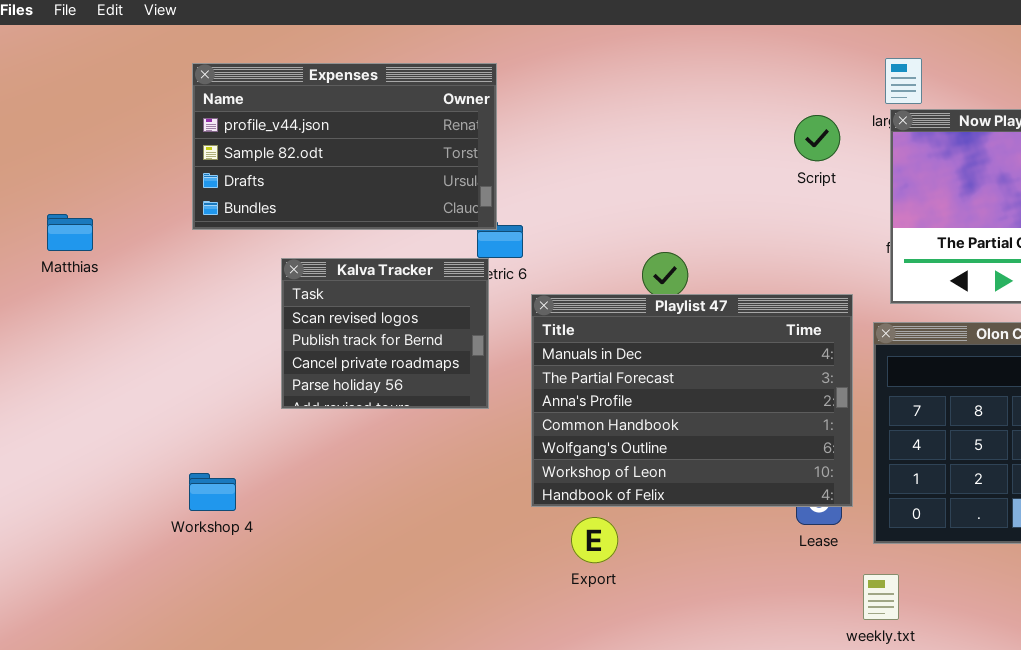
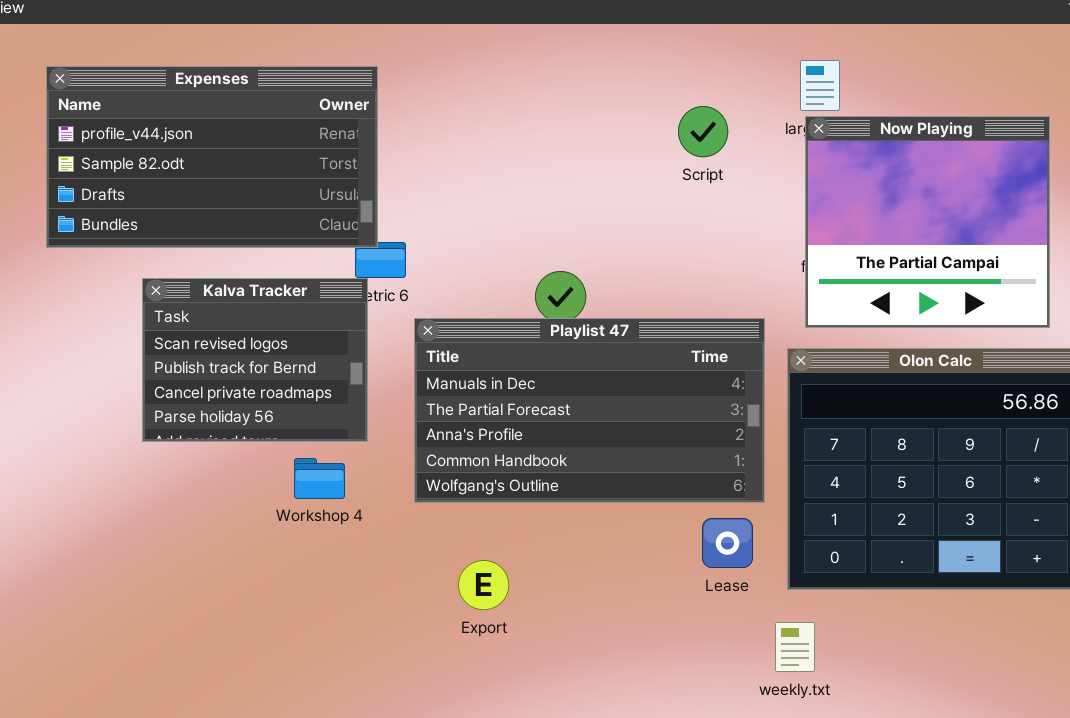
Script: [794,115,840,161] -> [678,106,728,157], moved
Playlist 47: [531,294,853,507] -> [414,318,765,503], resized
Workshop 4: [189,473,236,511] -> [294,458,345,499], moved

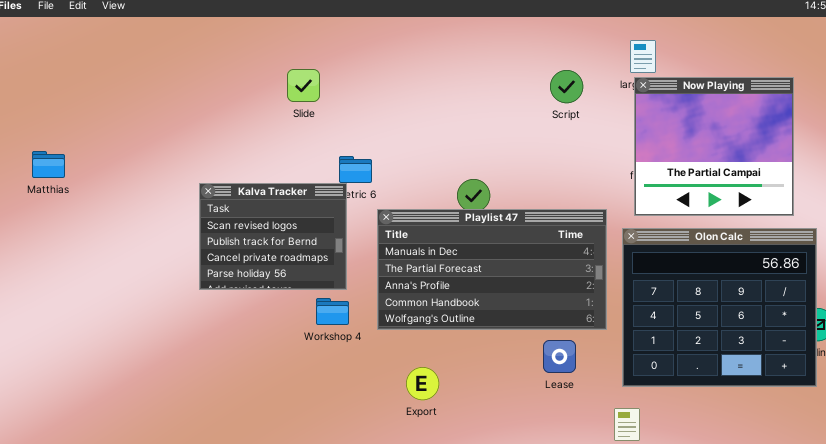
Expenses: [46,66,378,248] -> none, closed
Workshop 4: [294,458,345,499] -> [316,298,349,325], moved
Lease: [702,518,753,568] -> [543,340,576,373], moved

